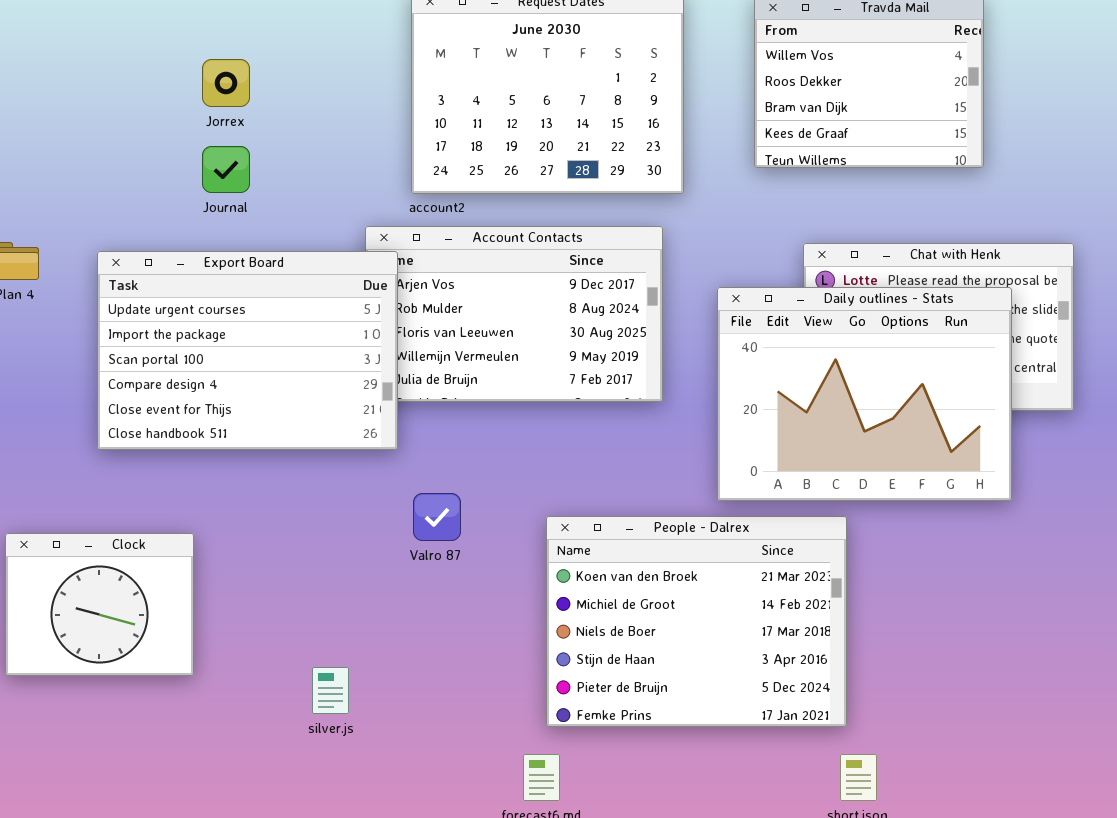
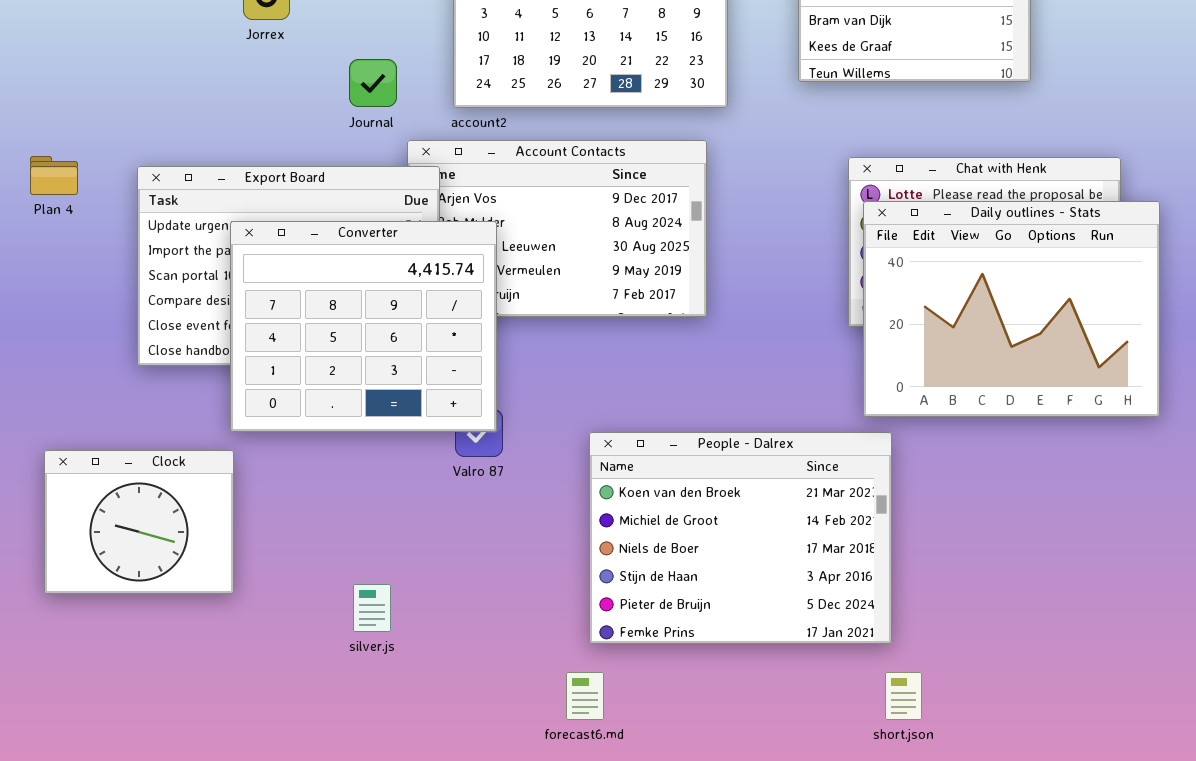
Journal: [202,146,250,193] -> [349,59,397,107], moved
Daily outlines - Stats: [717,287,1012,501] -> [863,201,1160,417], moved
Converter: none -> [230,221,497,432], opened

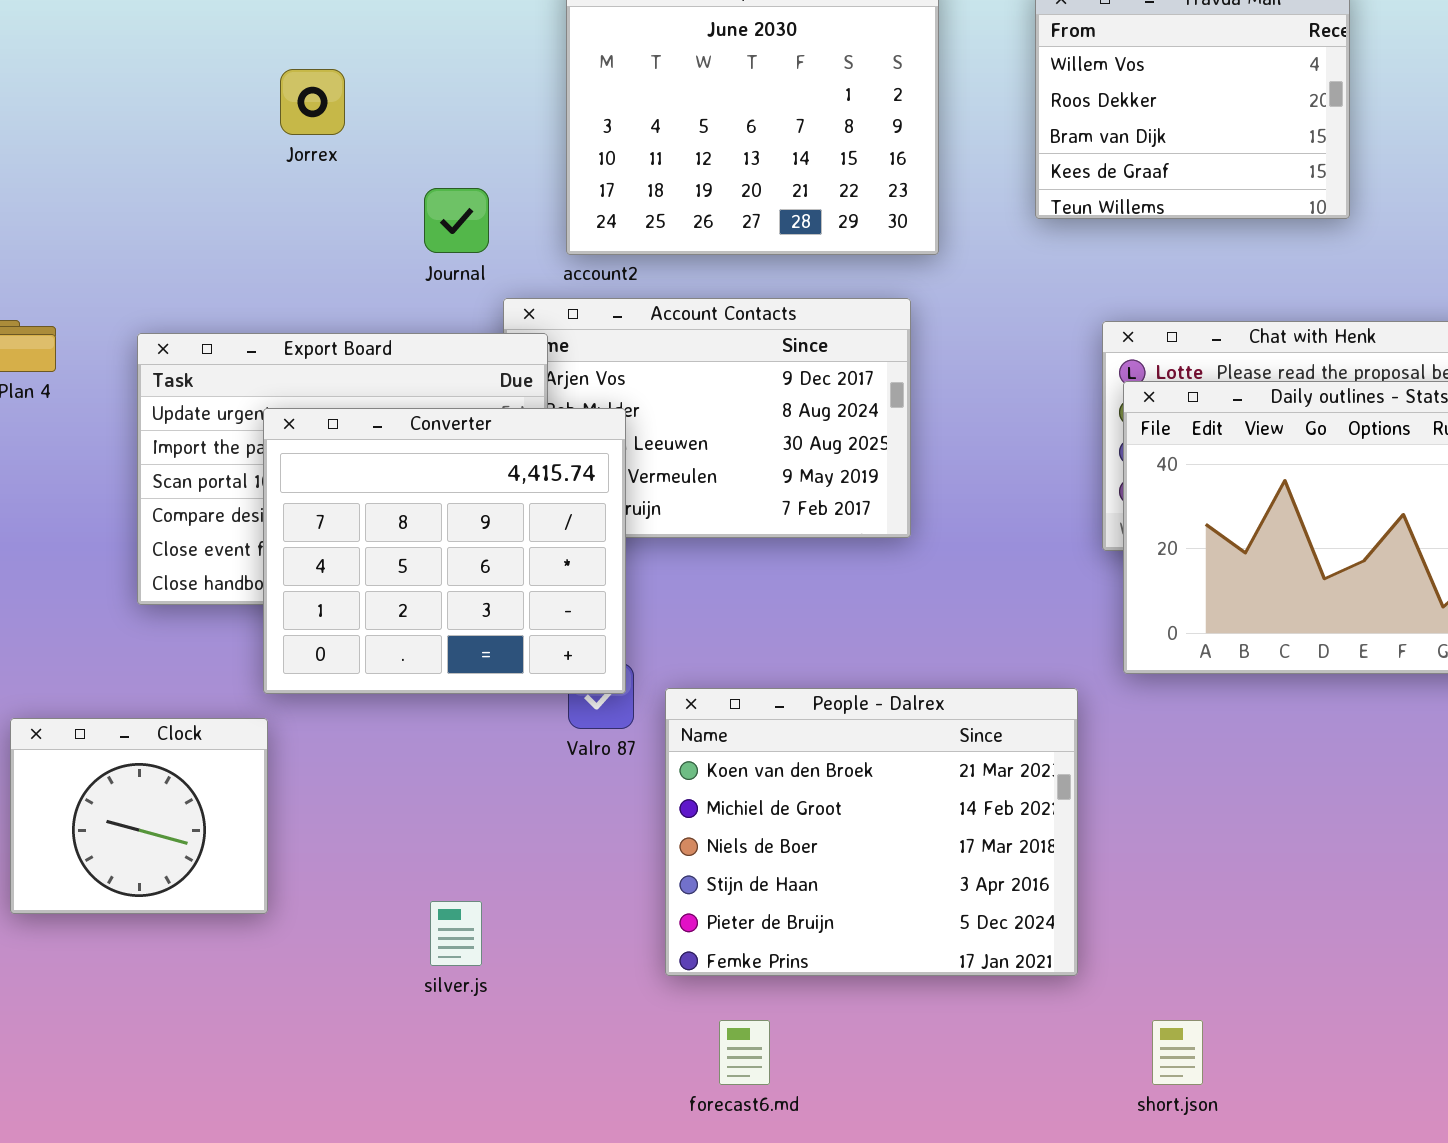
People - Dalrex: [589,432,892,644] -> [665,688,1078,976], moved

